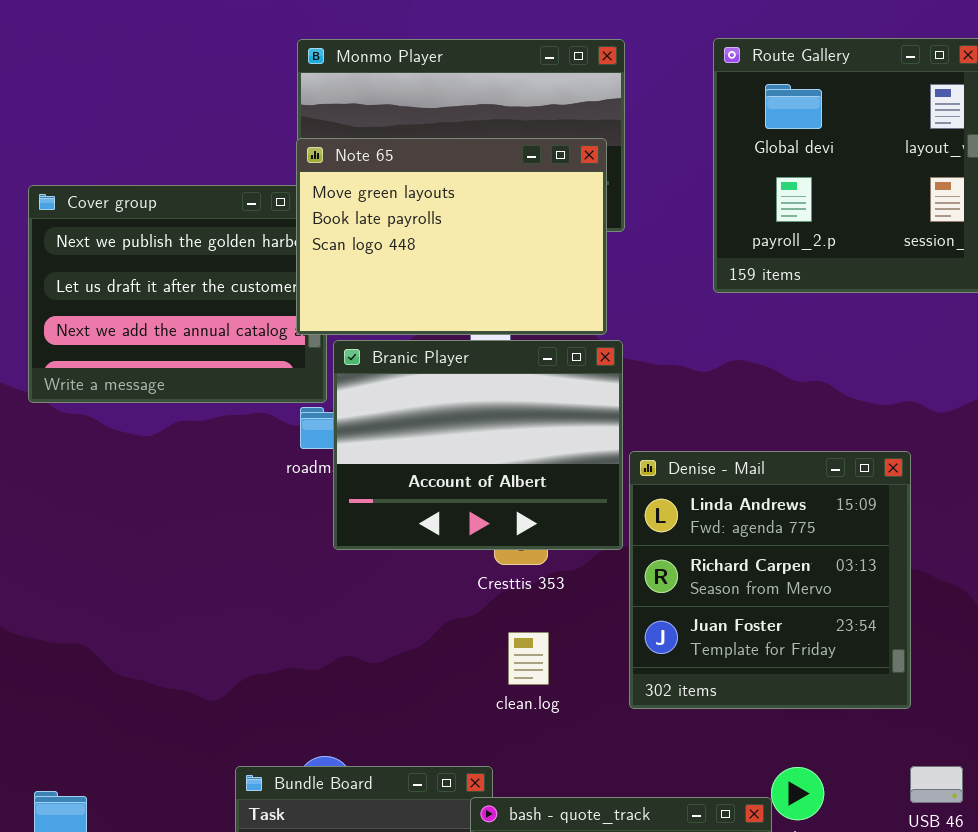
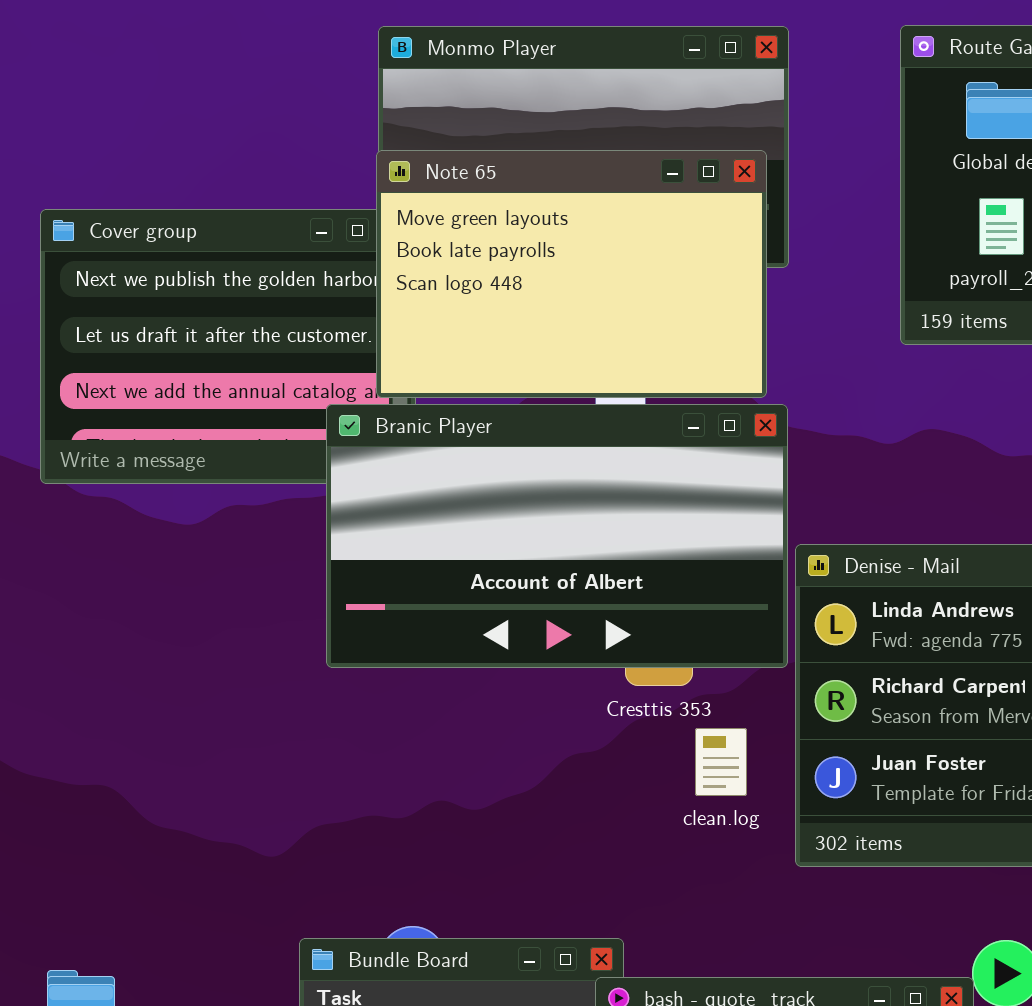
Branic Player: [333,340,623,550] -> [326,404,788,668], resized
clean.log: [508,632,549,685] -> [695,728,747,796], moved

